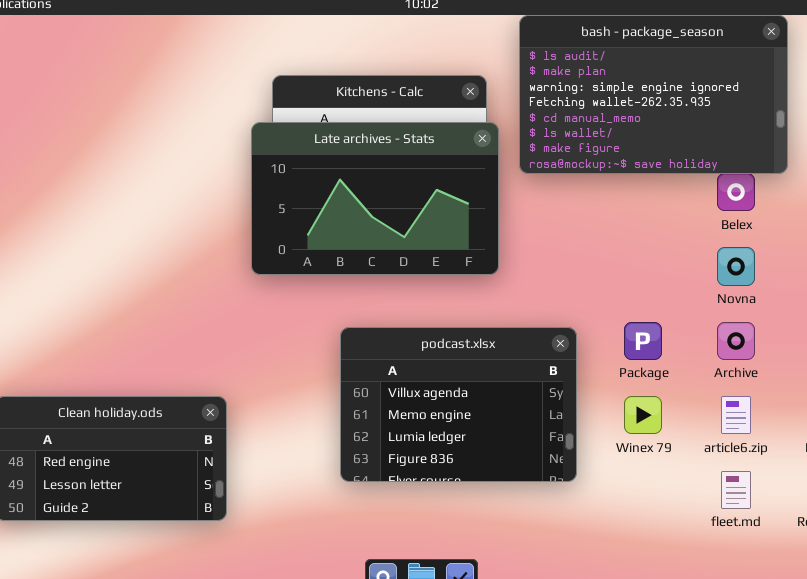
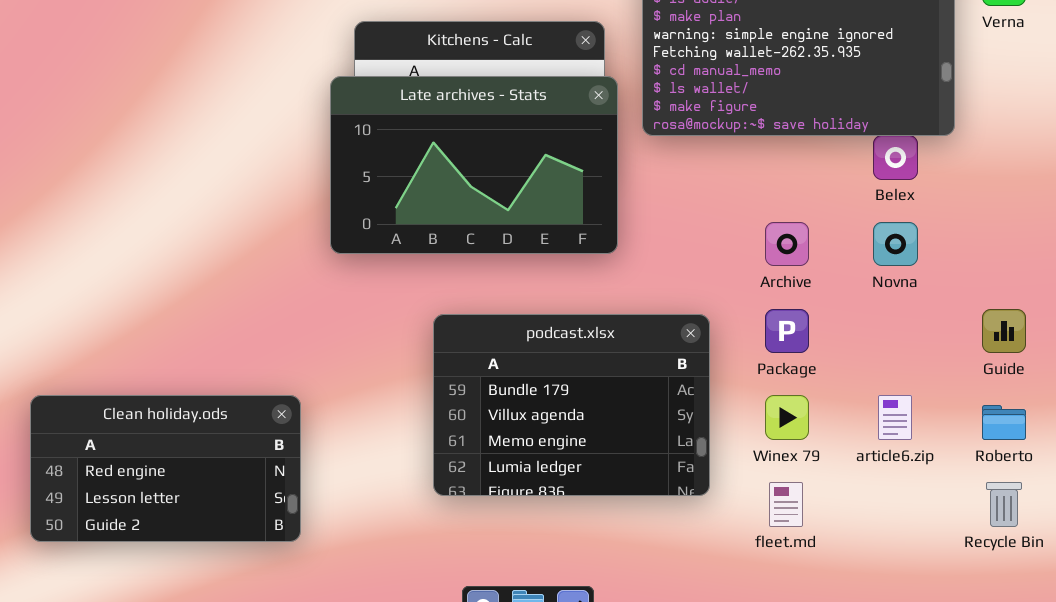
Archive: [717,322,755,360] -> [765,222,809,266], moved
podcast.xlsx: [340,327,577,482] -> [433,314,710,496], scrolled up 1 row
fleet.md: [721,471,751,509] -> [769,482,803,527], moved

